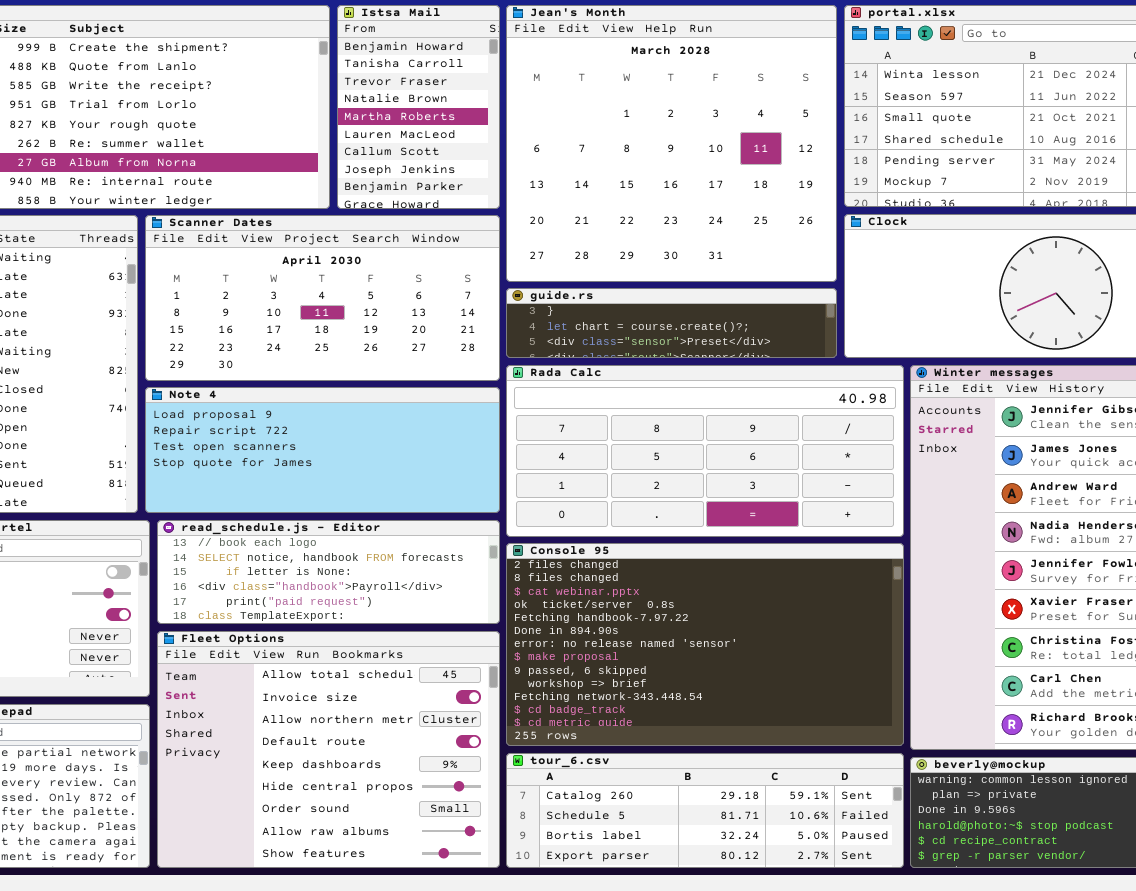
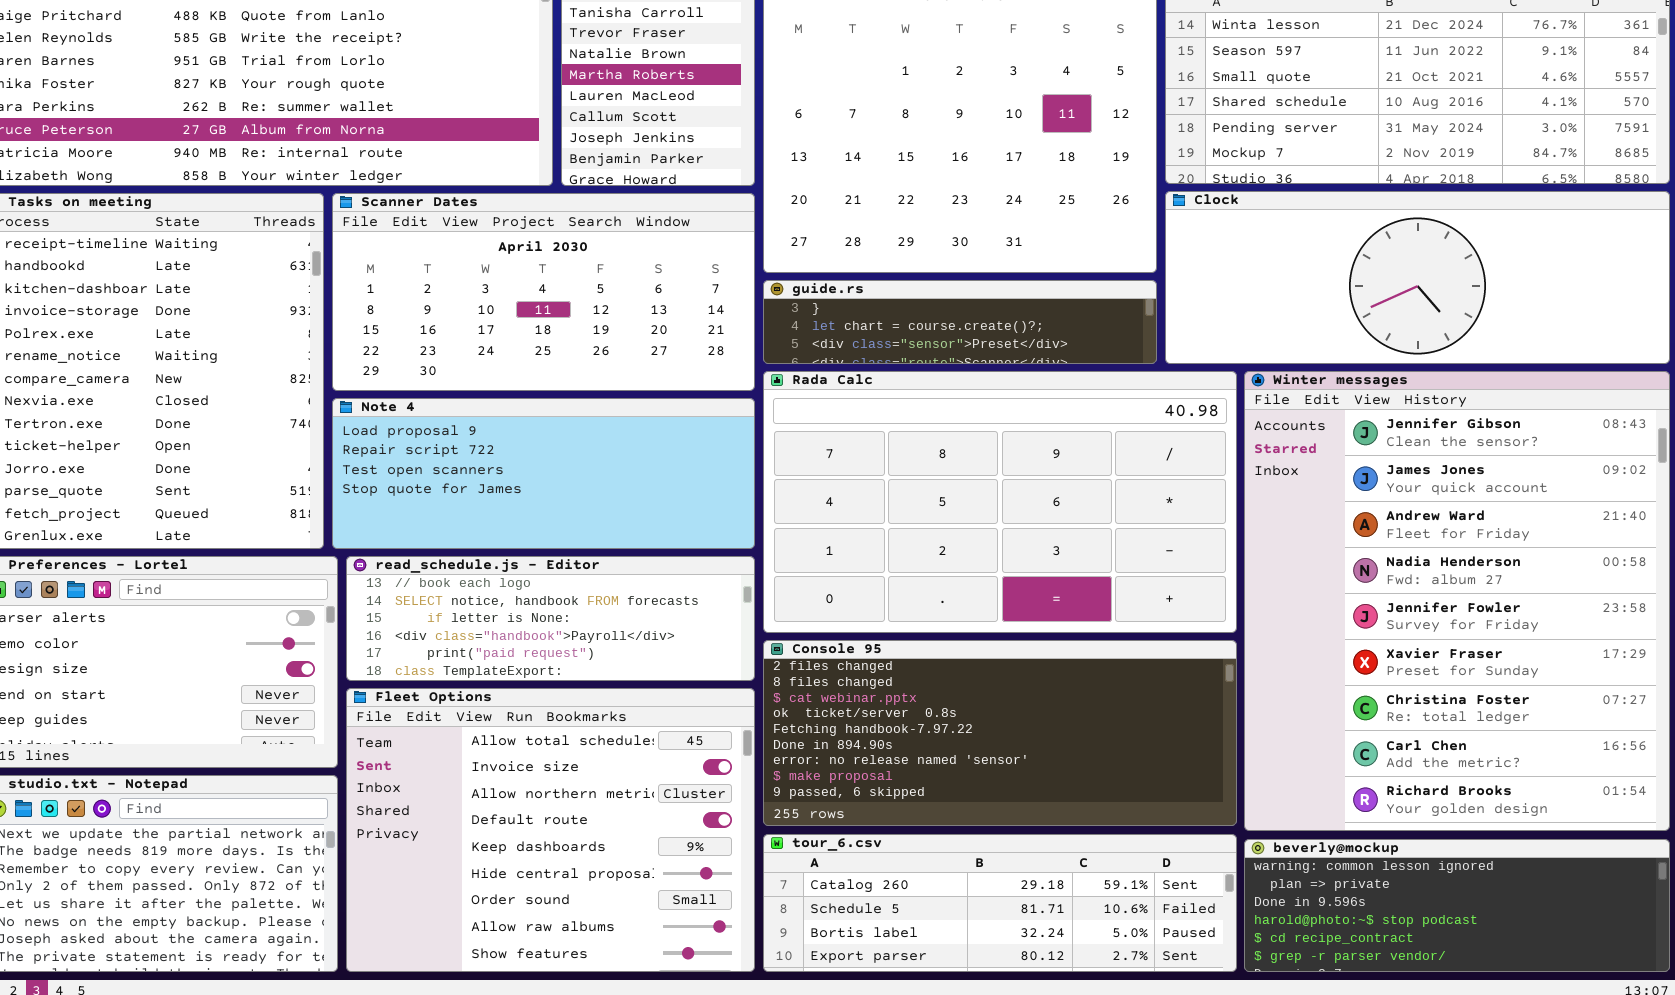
Rada Calc: [506,365,904,537] -> [763,371,1237,633], resized
Console 95: [506,543,904,746] -> [763,640,1237,826], resized

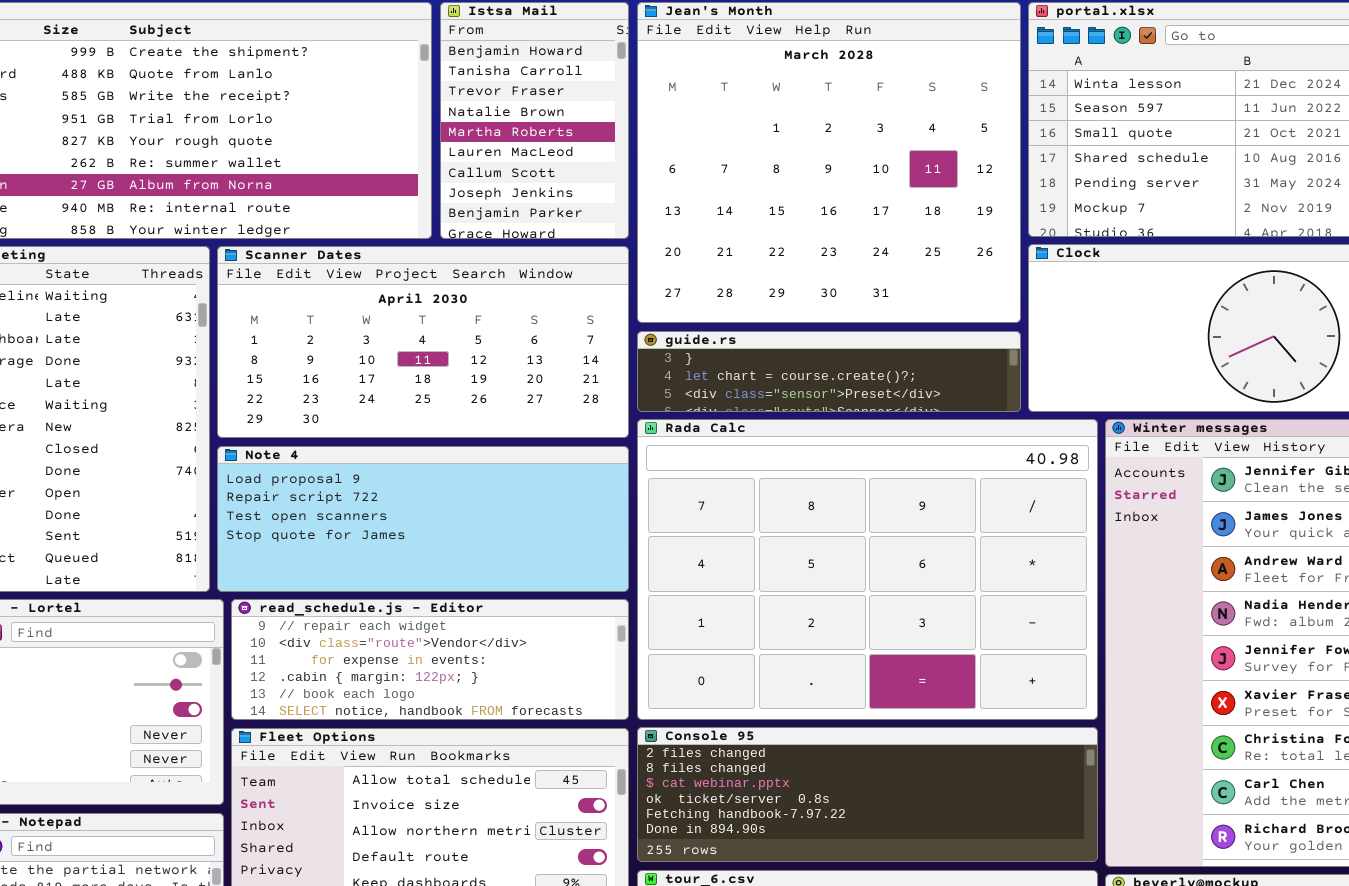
Rada Calc: [763,371,1237,633] -> [637,419,1098,720], resized
read_schedule.js - Editor: [346,556,755,681] -> [231,599,629,720], scrolled up 4 rows
Console 95: [763,640,1237,826] -> [637,727,1098,862], resized

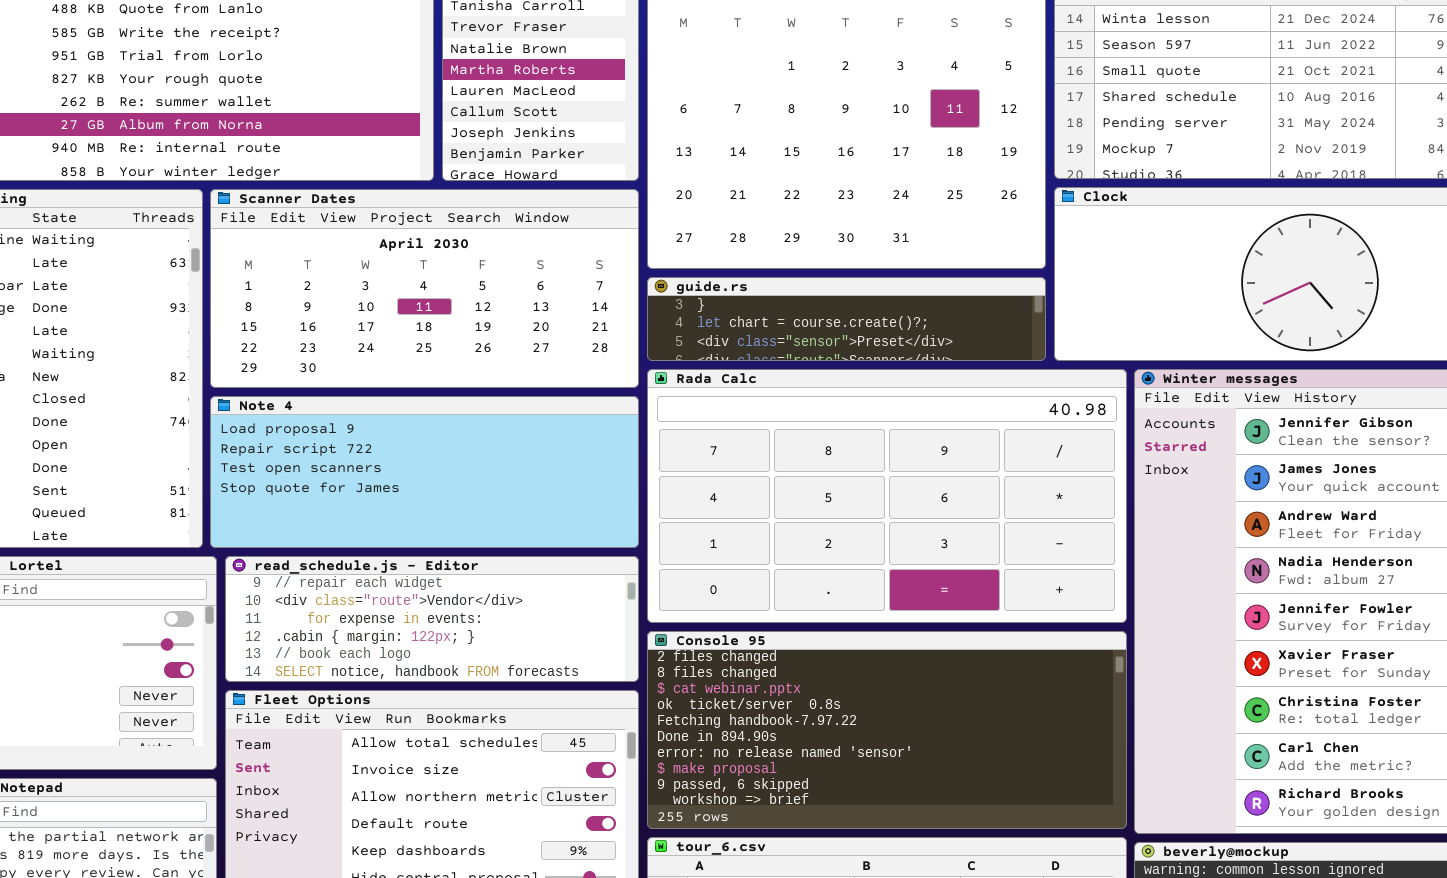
Rada Calc: [637,419,1098,720] -> [647,369,1127,623], resized
Console 95: [637,727,1098,862] -> [647,631,1127,829], resized

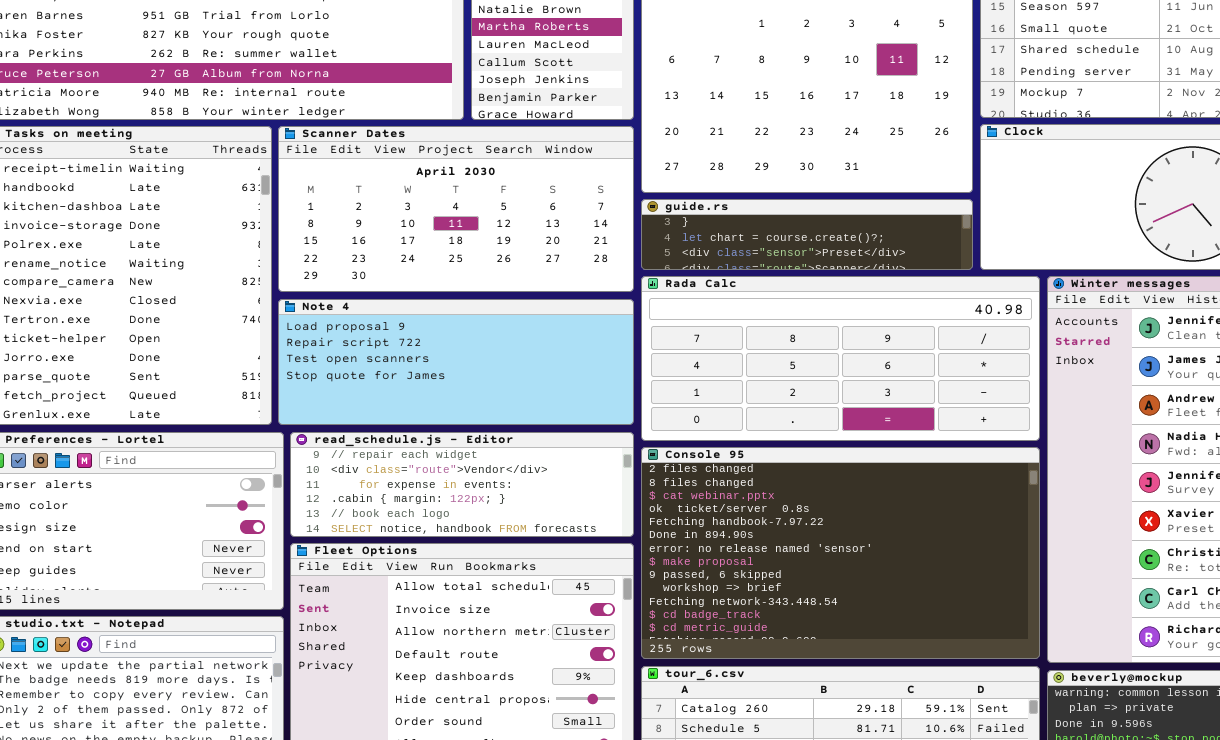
Rada Calc: [647,369,1127,623] -> [641,276,1040,441], resized
Console 95: [647,631,1127,829] -> [641,447,1040,659], resized

